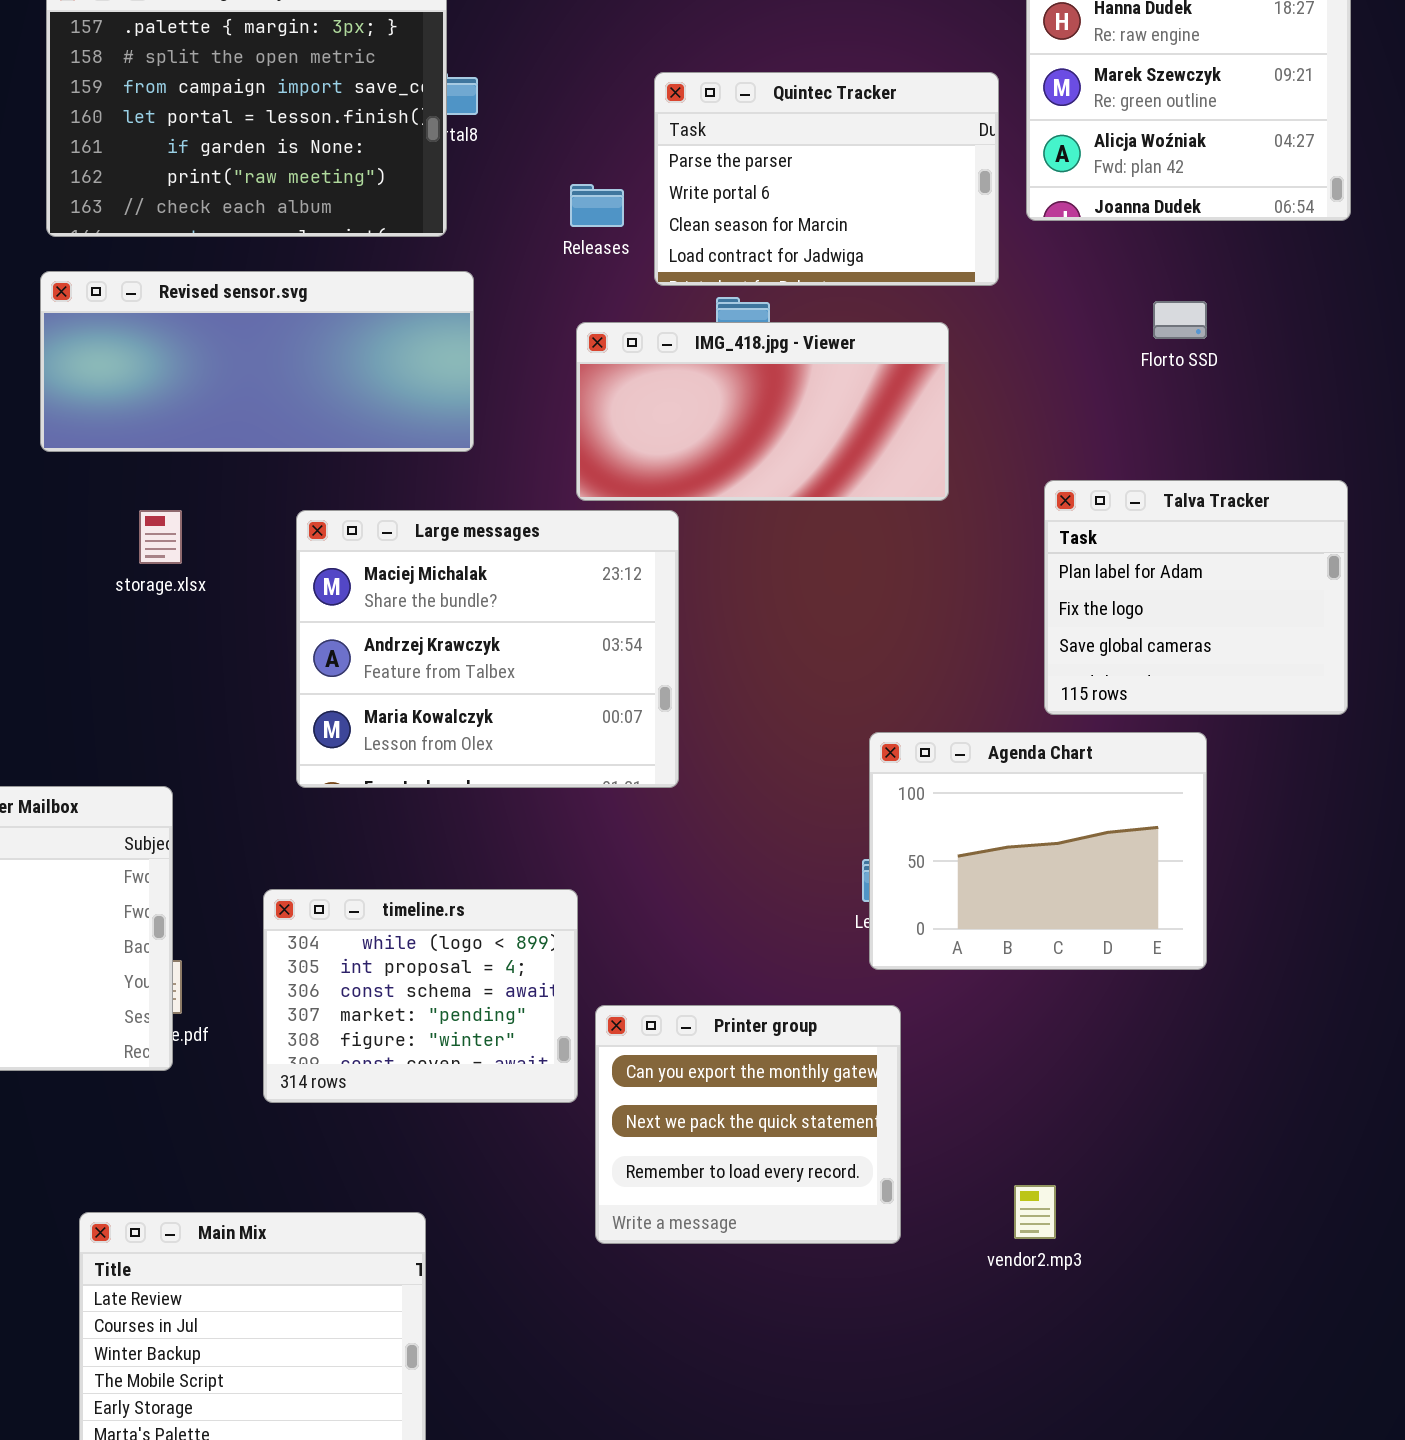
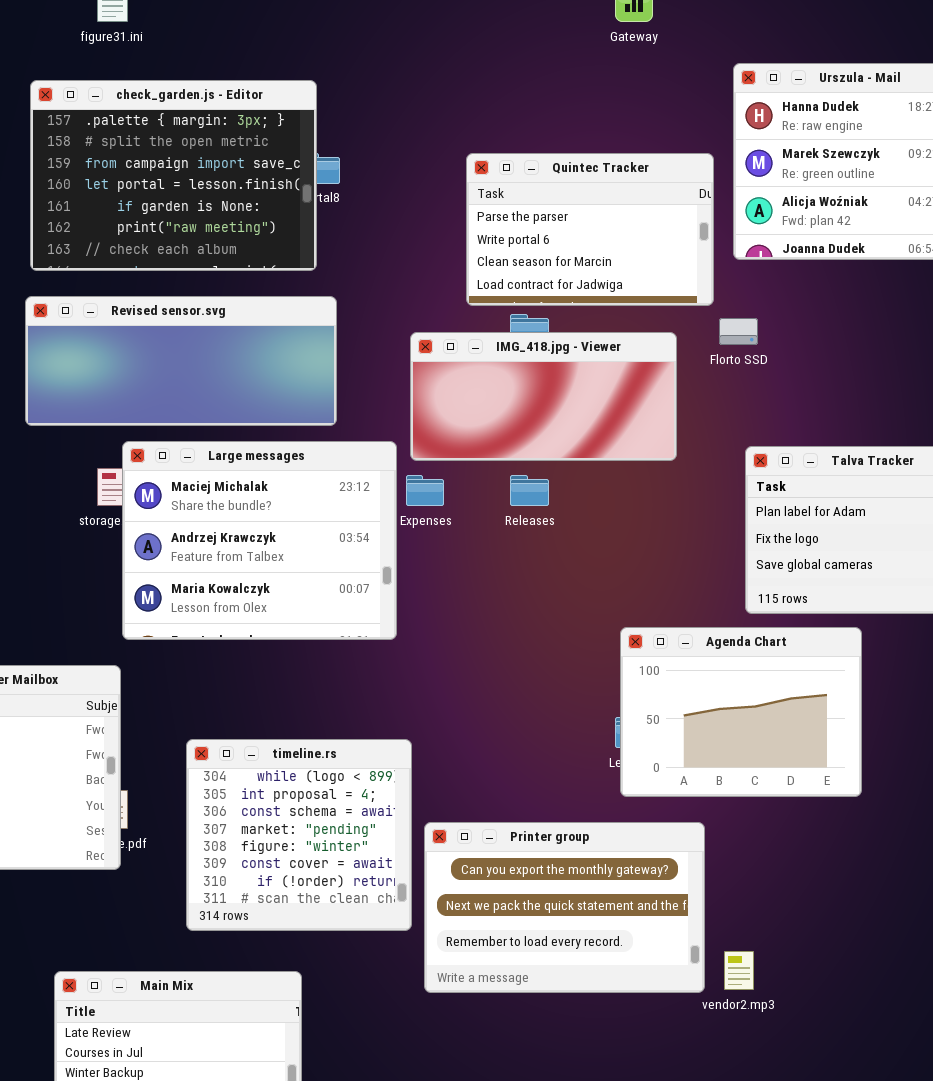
Releases: [570,184,624,227] -> [510,475,549,506], moved
Florto SSD: [1153,301,1207,339] -> [719,318,758,345], moved
Large messages: [296,510,679,788] -> [122,441,397,640], moved
timeline.rs: [263,889,578,1103] -> [186,739,412,931], resized
Printer group: [595,1005,901,1244] -> [424,822,705,993], resized

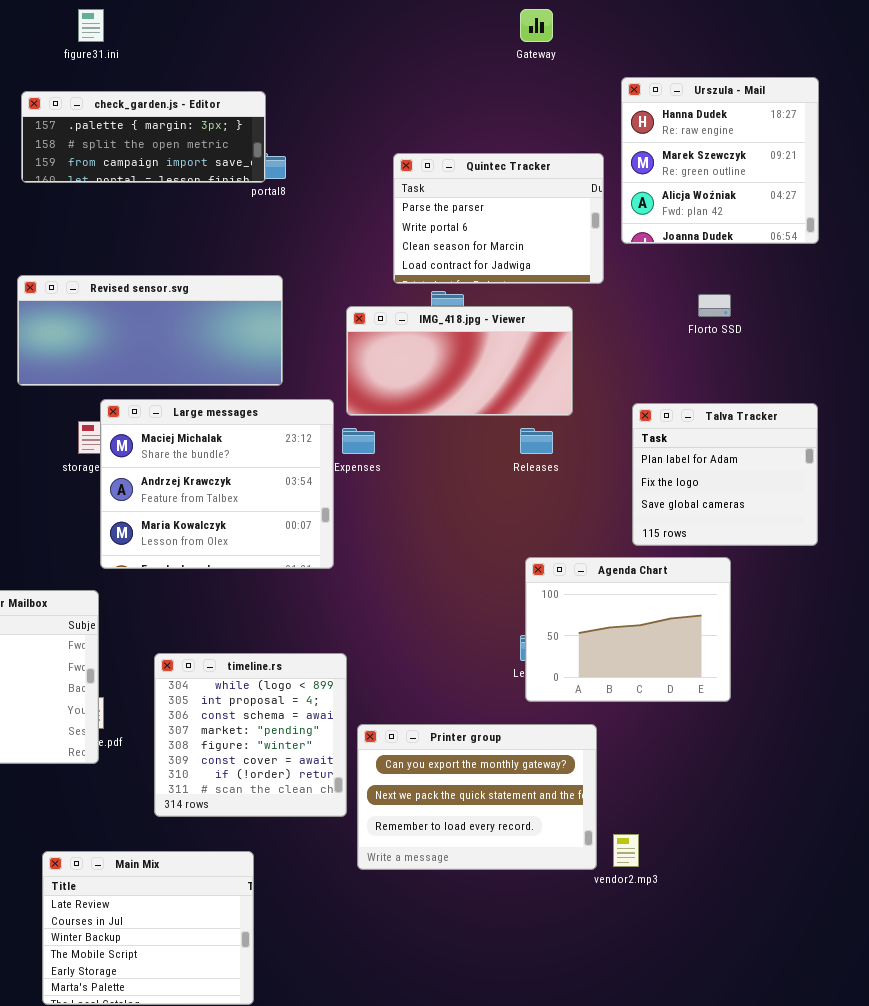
check_garden.js - Editor: [30,80,317,271] -> [21,91,266,183], resized
Florto SSD: [719,318,758,345] -> [698,294,731,317], moved
Releases: [510,475,549,506] -> [520,428,553,454], moved

